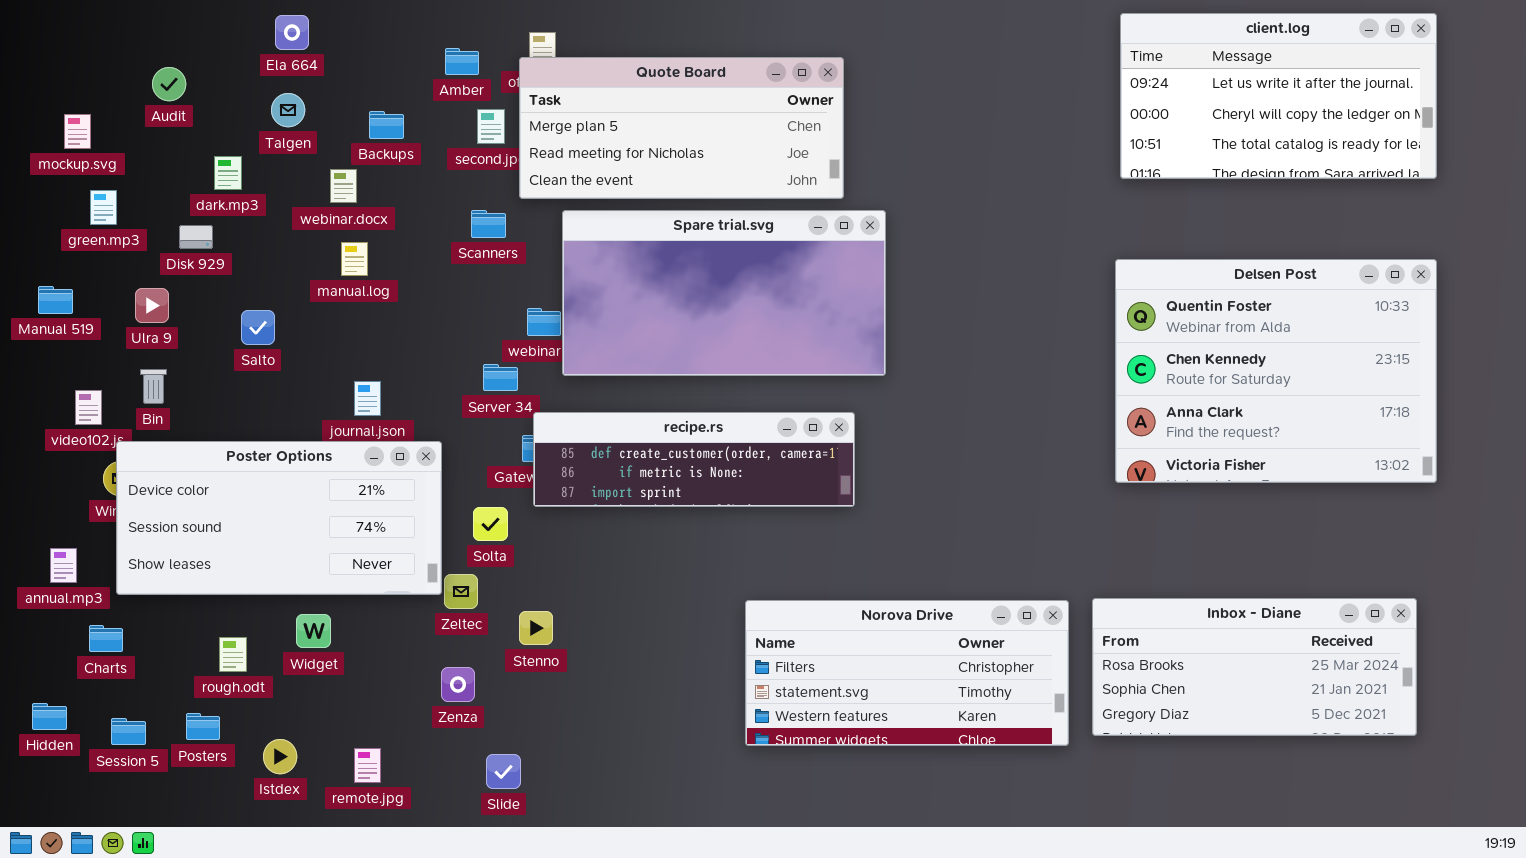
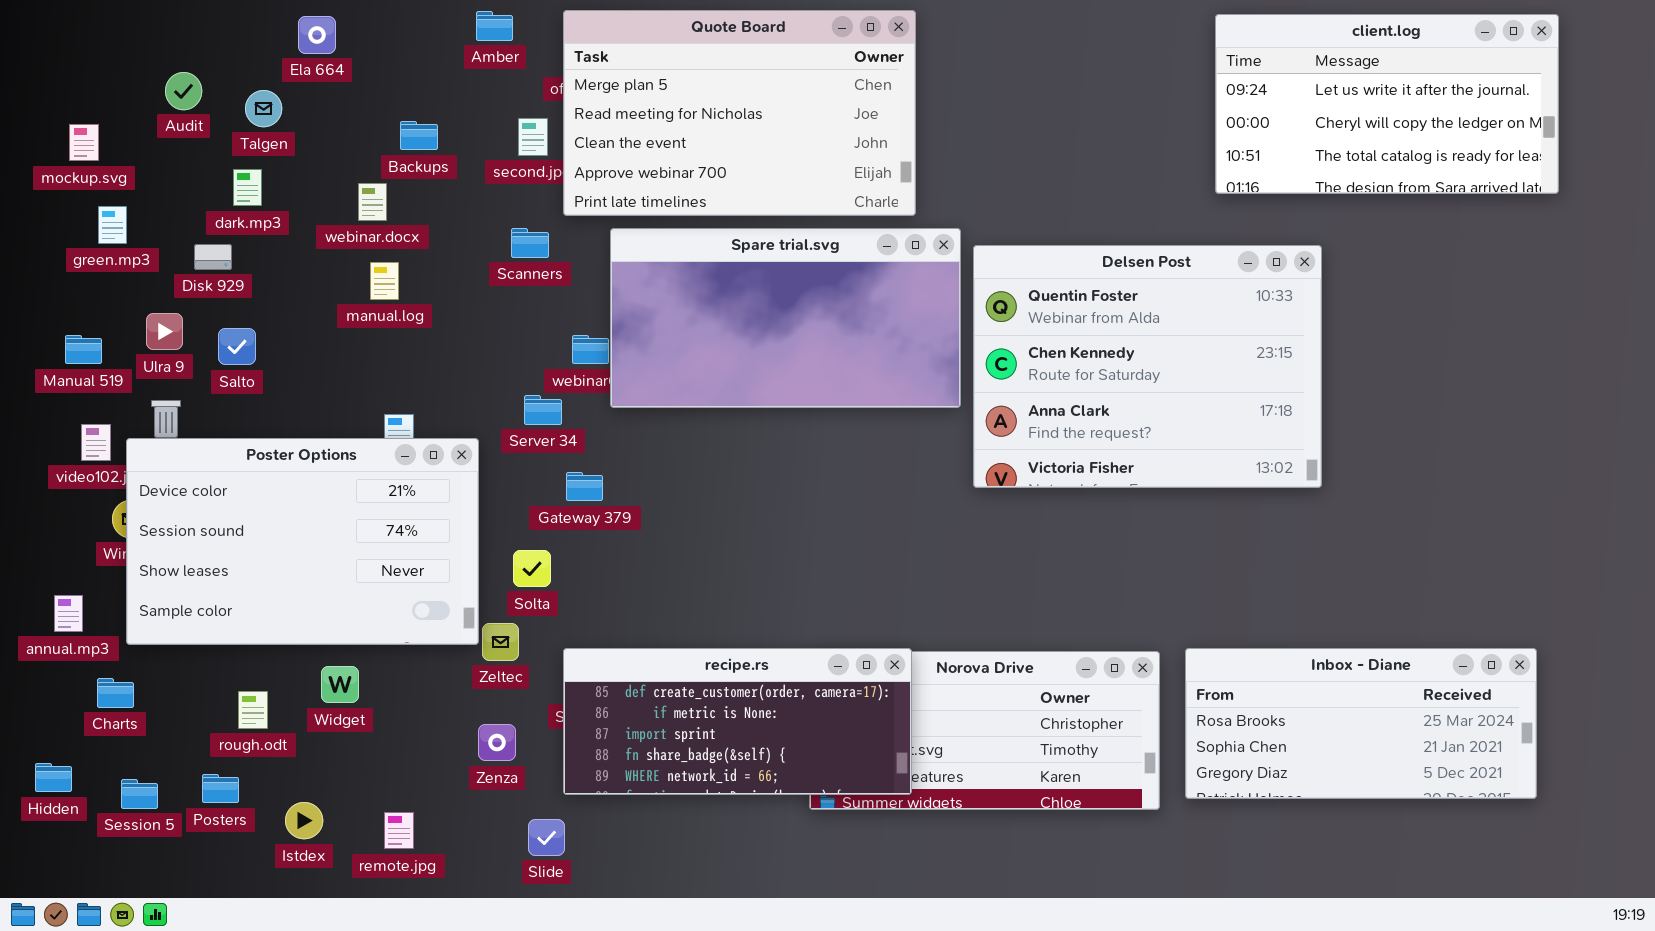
Amber: [445,48,479,75] -> [476,11,513,41], moved
Quote Board: [519,57,844,199] -> [563,10,916,216], resized
Talgen: [271,93,305,127] -> [245,90,282,127], moved
Delsen Post: [1115,259,1437,483] -> [973,245,1322,488], moved
Manual 519: [38,286,73,314] -> [65,335,102,364], moved
Salto: [241,310,275,345] -> [218,328,256,365], moved
recipe.rs: [533,412,855,507] -> [563,648,912,795], moved, resized
Poster Options: [116,441,442,595] -> [126,438,479,645], resized

